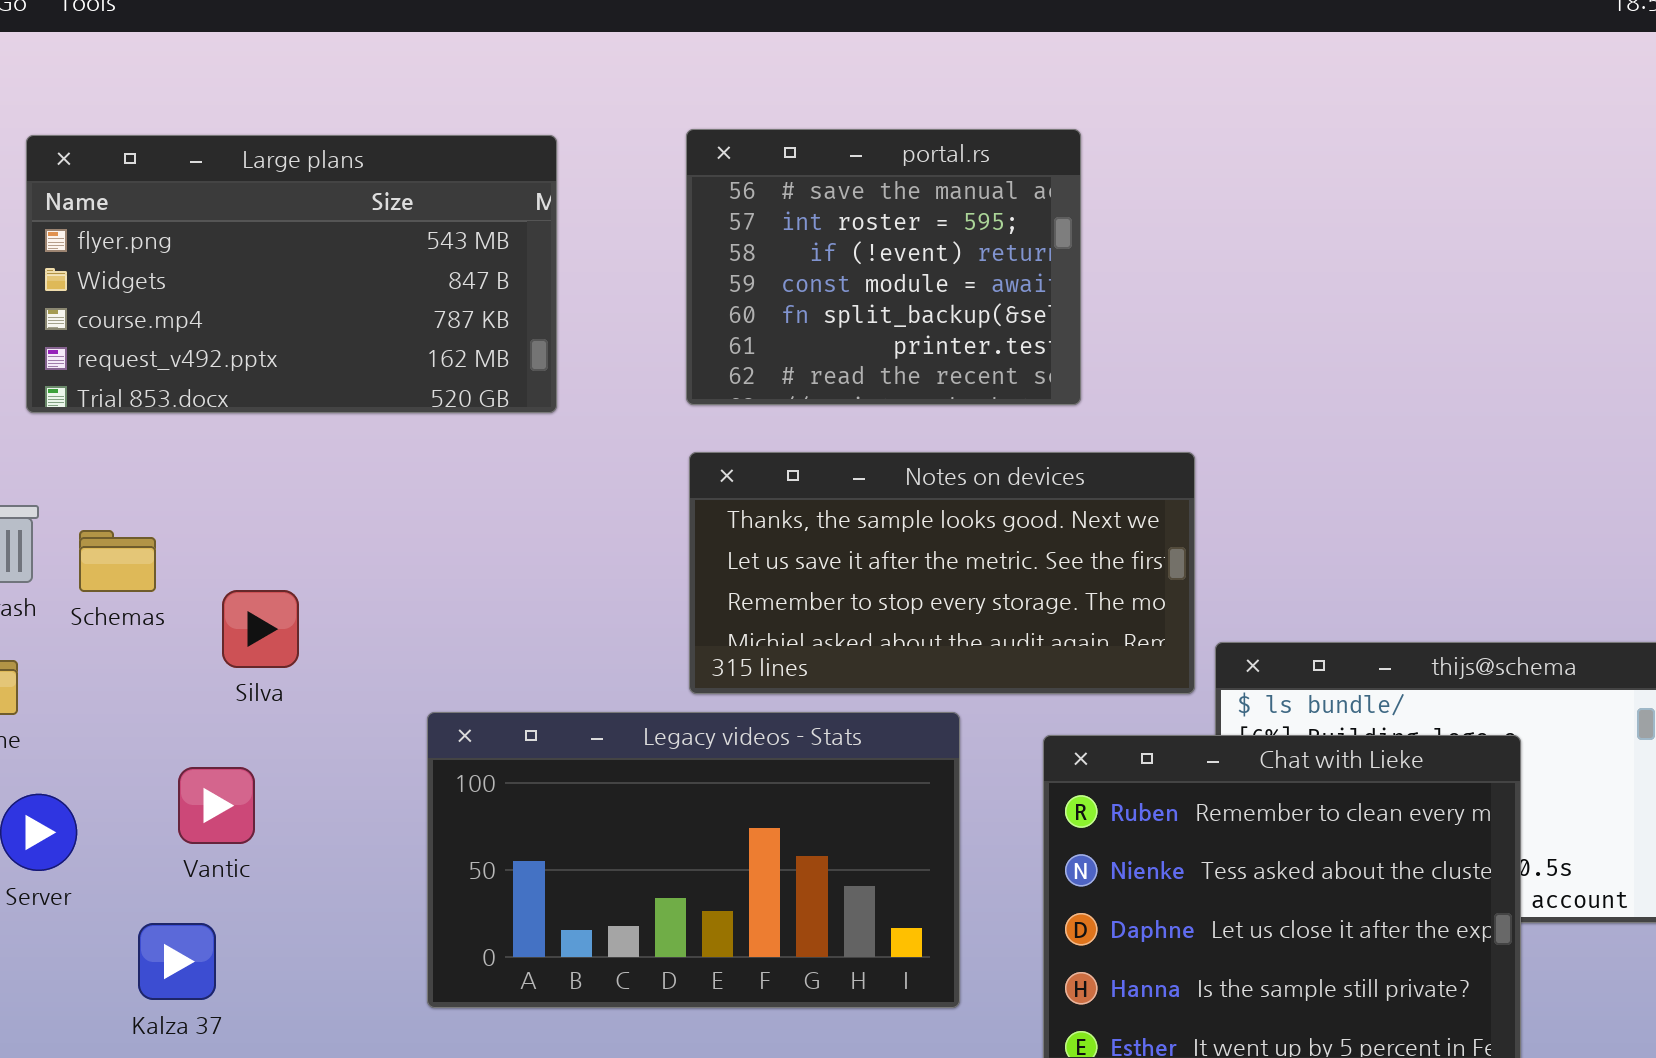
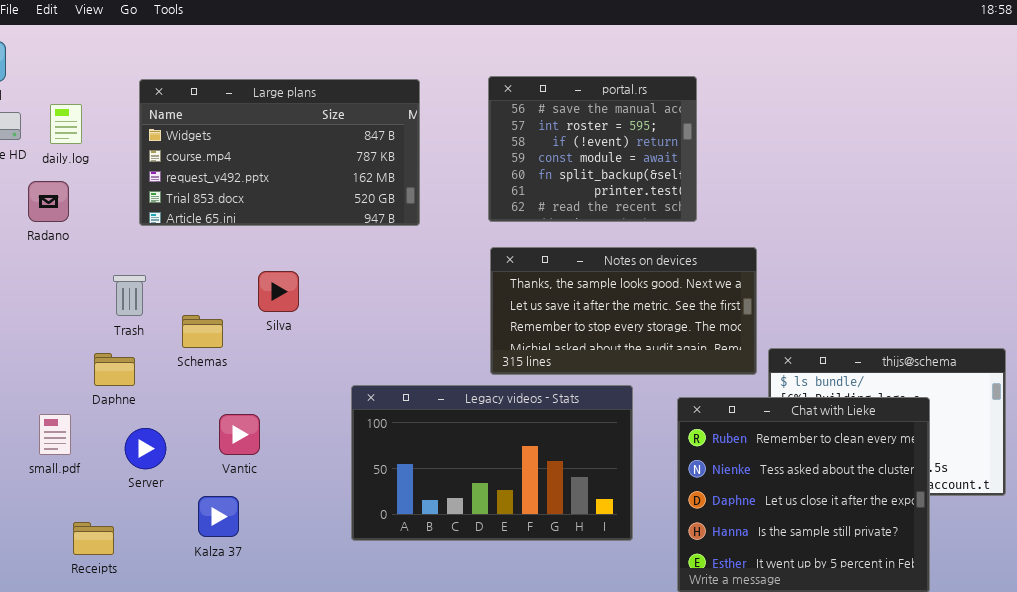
Large plans: [26,135,557,413] -> [139,79,420,226], scrolled down 1 row
Schemas: [79,530,156,592] -> [182,315,223,348], moved
Silva: [222,590,299,668] -> [258,271,299,312], moved

